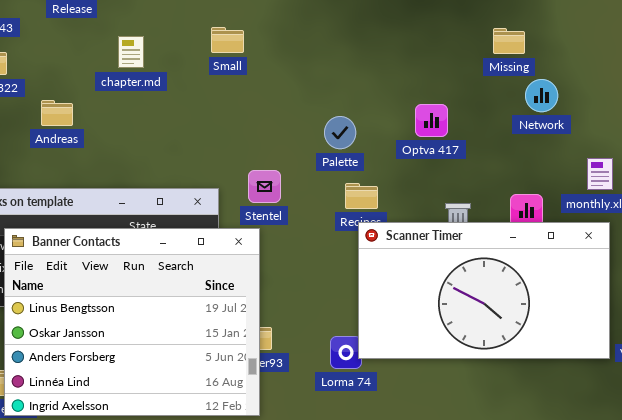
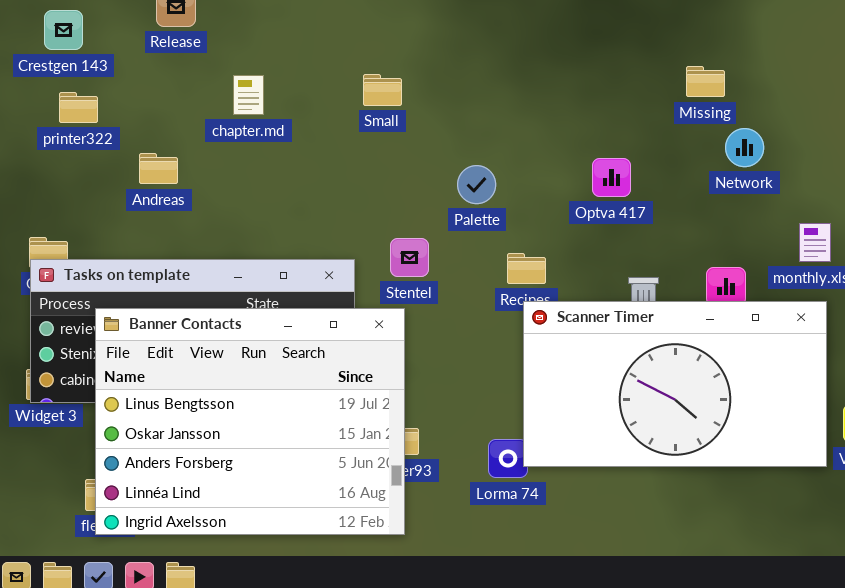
Small: [211,27,244,53] -> [363,74,402,106], moved
Palette: [324,116,356,149] -> [457,165,496,204], moved

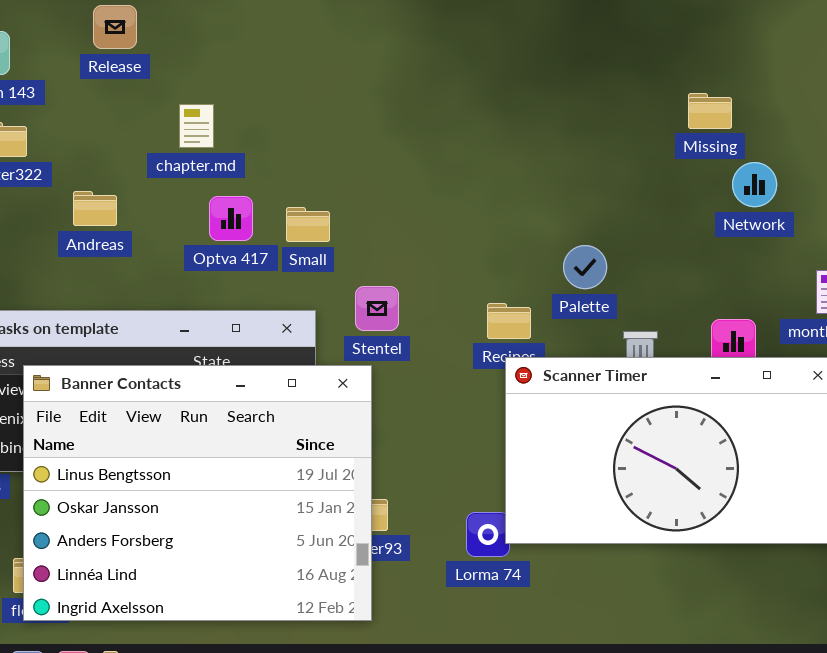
Small: [363,74,402,106] -> [286,207,330,242], moved
Optva 417: [592,158,631,197] -> [209,196,253,241], moved
Palette: [457,165,496,204] -> [563,245,607,289], moved

